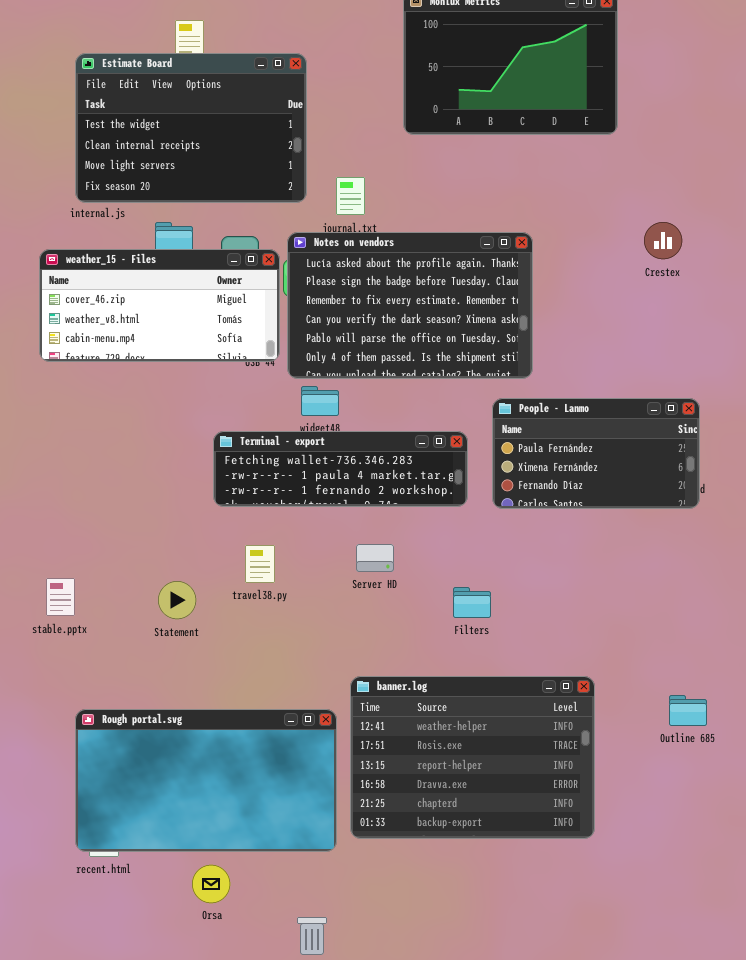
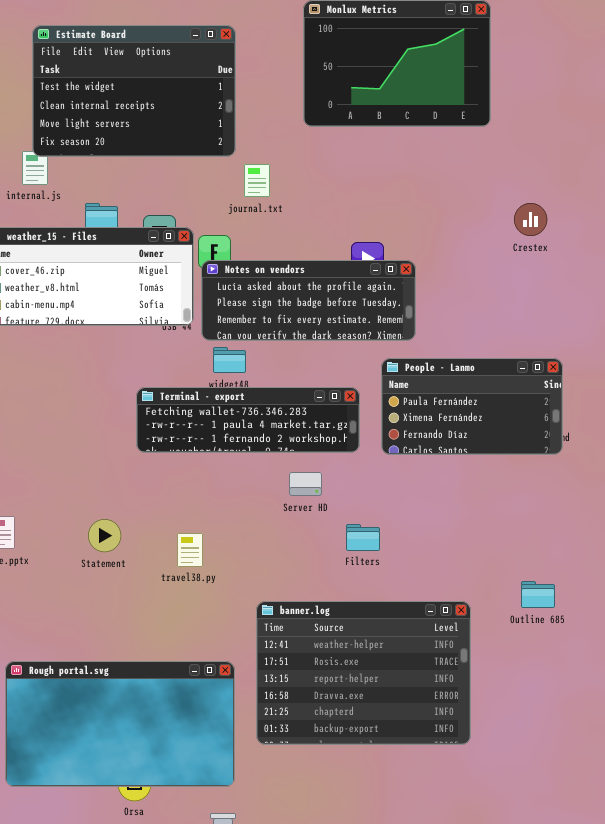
Estimate Board: [75,53,307,203] -> [32,25,236,157], moved
Notes on vendors: [287,232,533,379] -> [201,260,416,341], resized
Server HD: [356,544,394,572] -> [289,472,322,496], moved
travel38.py: [245,545,275,583] -> [177,533,203,567], moved
Outline 685: [669,695,707,726] -> [521,581,555,608], moved
Rough portal.svg: [75,709,337,852] -> [5,661,235,787], moved

